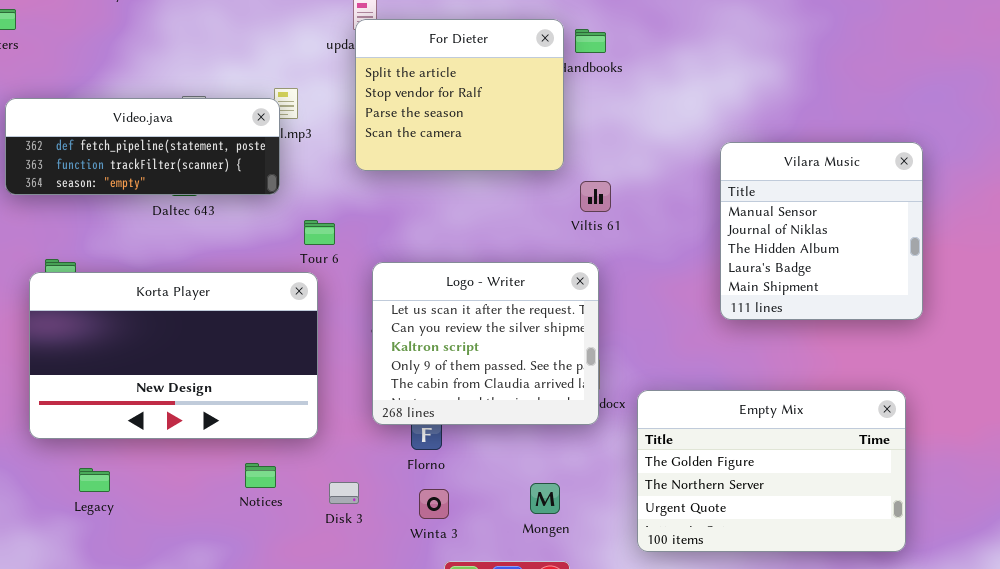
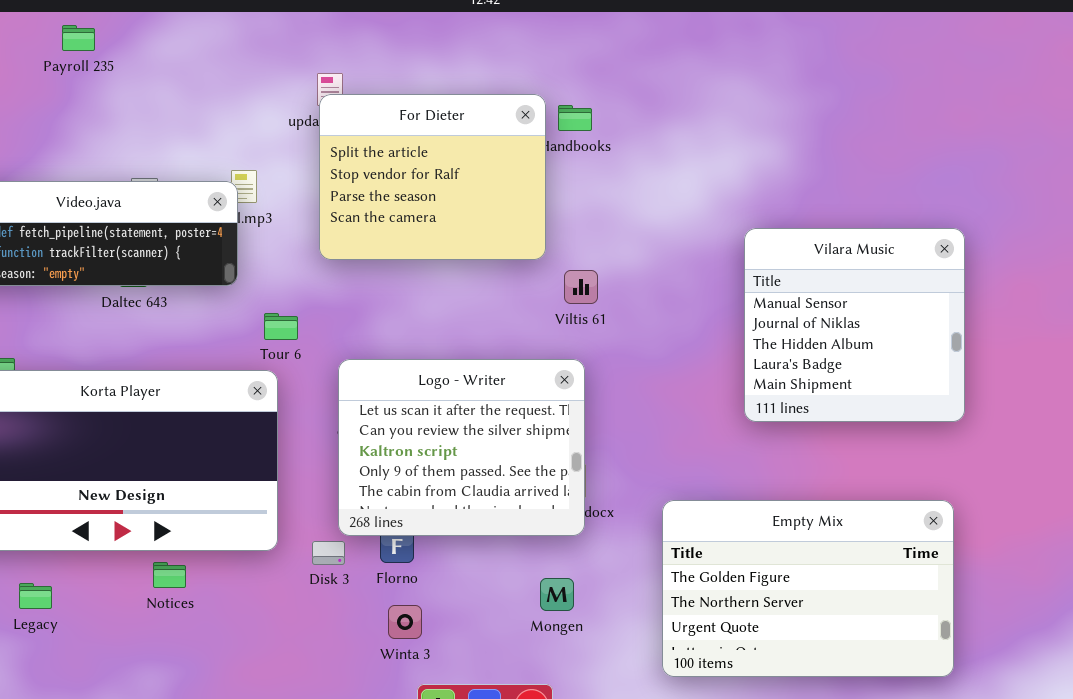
Vilara Music: [720,142,923,320] -> [744,228,965,422], moved
Empty Mix: [637,390,906,552] -> [662,500,954,677], moved
Notices: [245,463,276,488] -> [153,562,186,588], moved
Disk 3: [329,482,359,504] -> [312,541,345,565], moved
Mongen: [530,483,560,514] -> [540,578,574,611], moved

